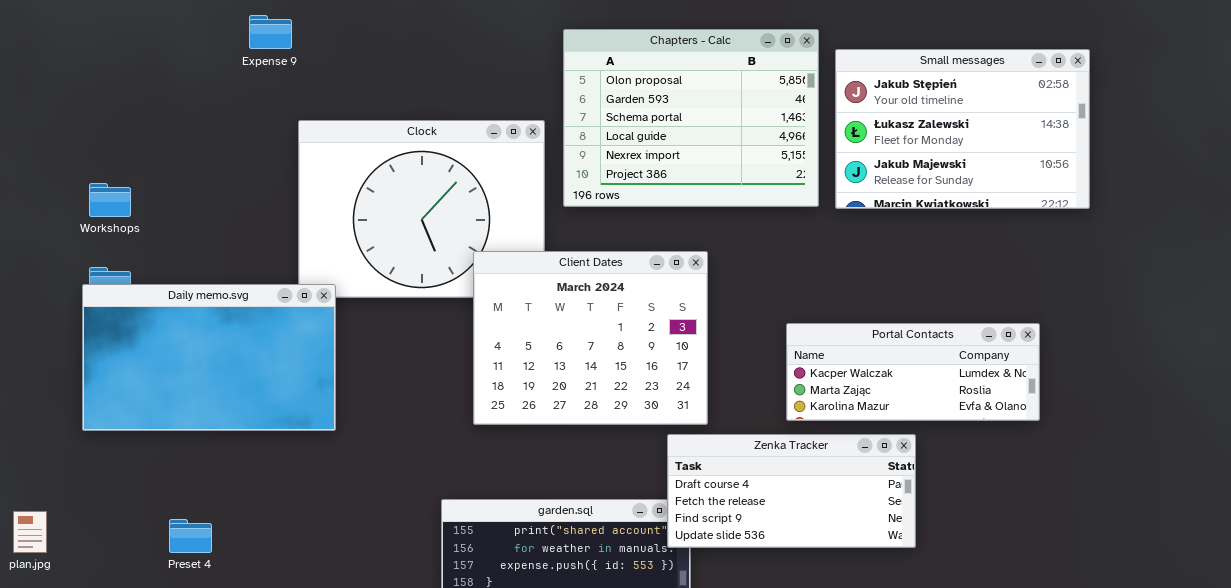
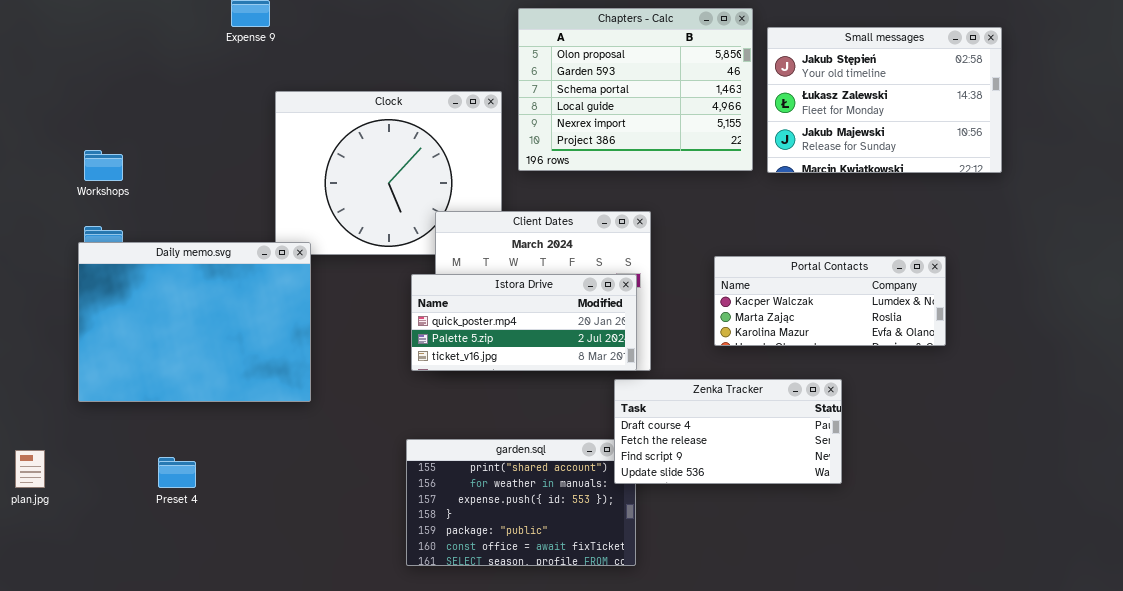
Daily memo.svg: [82,284,336,431] -> [78,242,311,402], resized
Istora Drive: none -> [411,274,637,371], opened
Portal Contacts: [786,323,1040,421] -> [714,256,946,346], moved

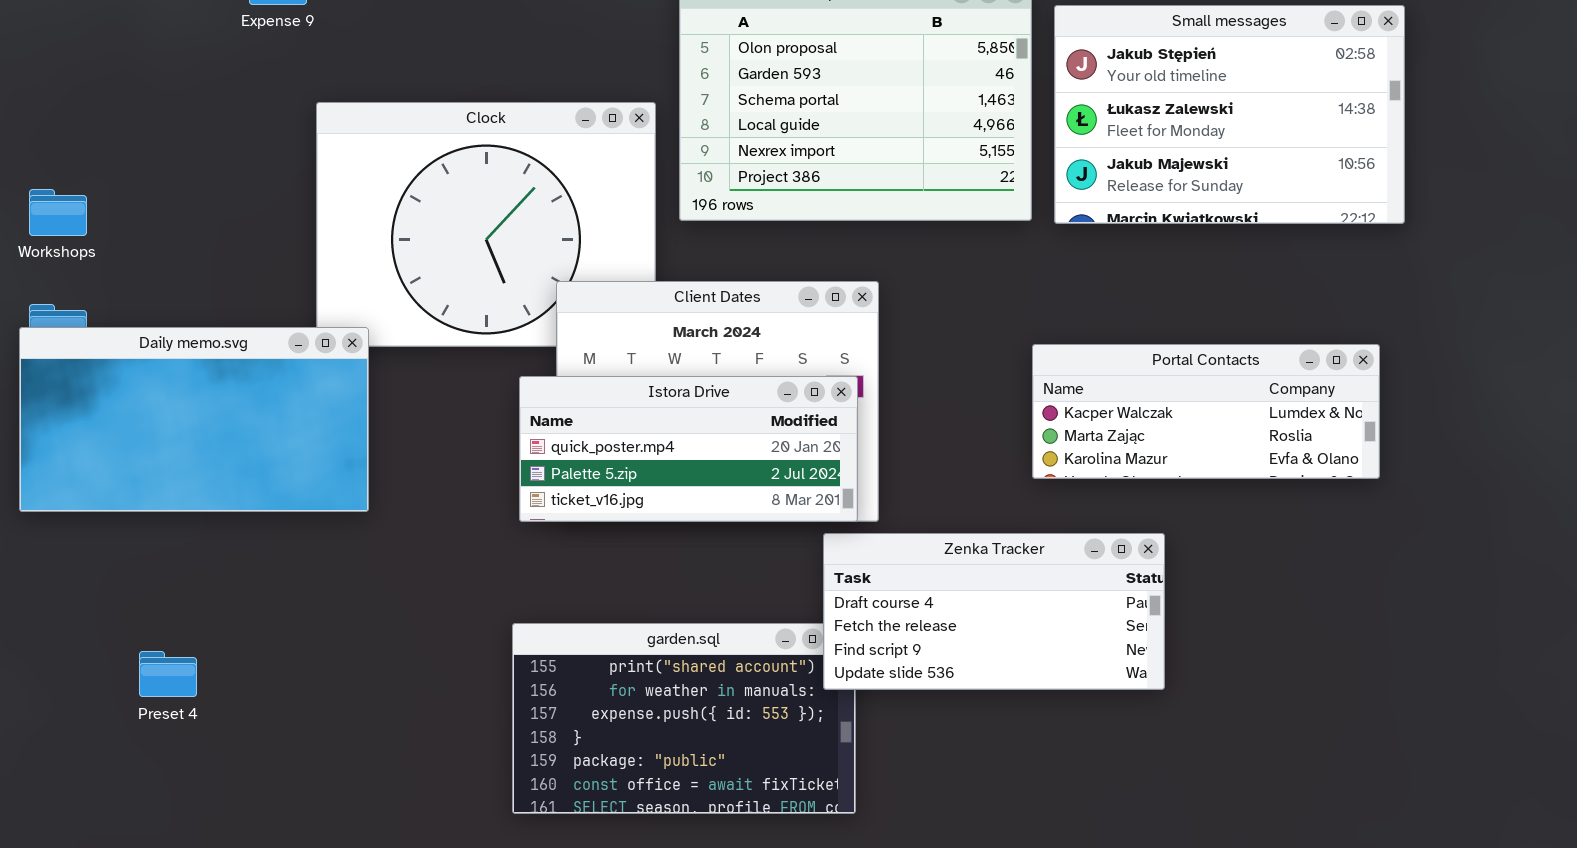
Daily memo.svg: [78,242,311,402] -> [19,327,369,512], resized
Portal Contacts: [714,256,946,346] -> [1032,344,1380,479], moved

